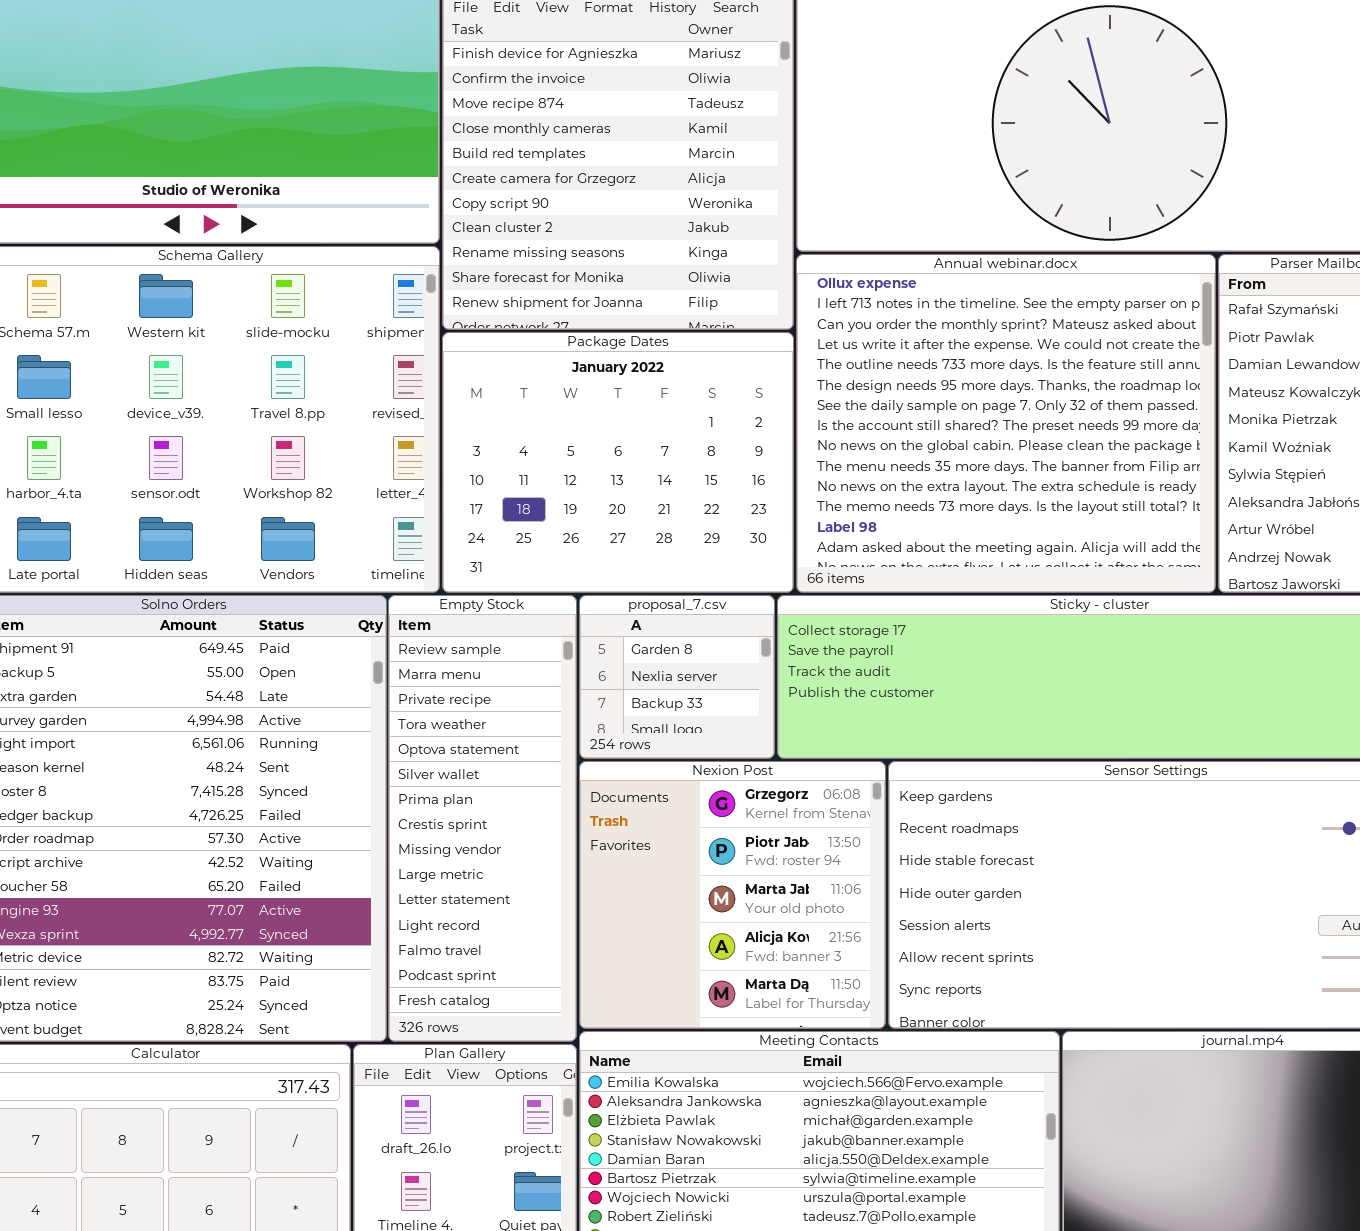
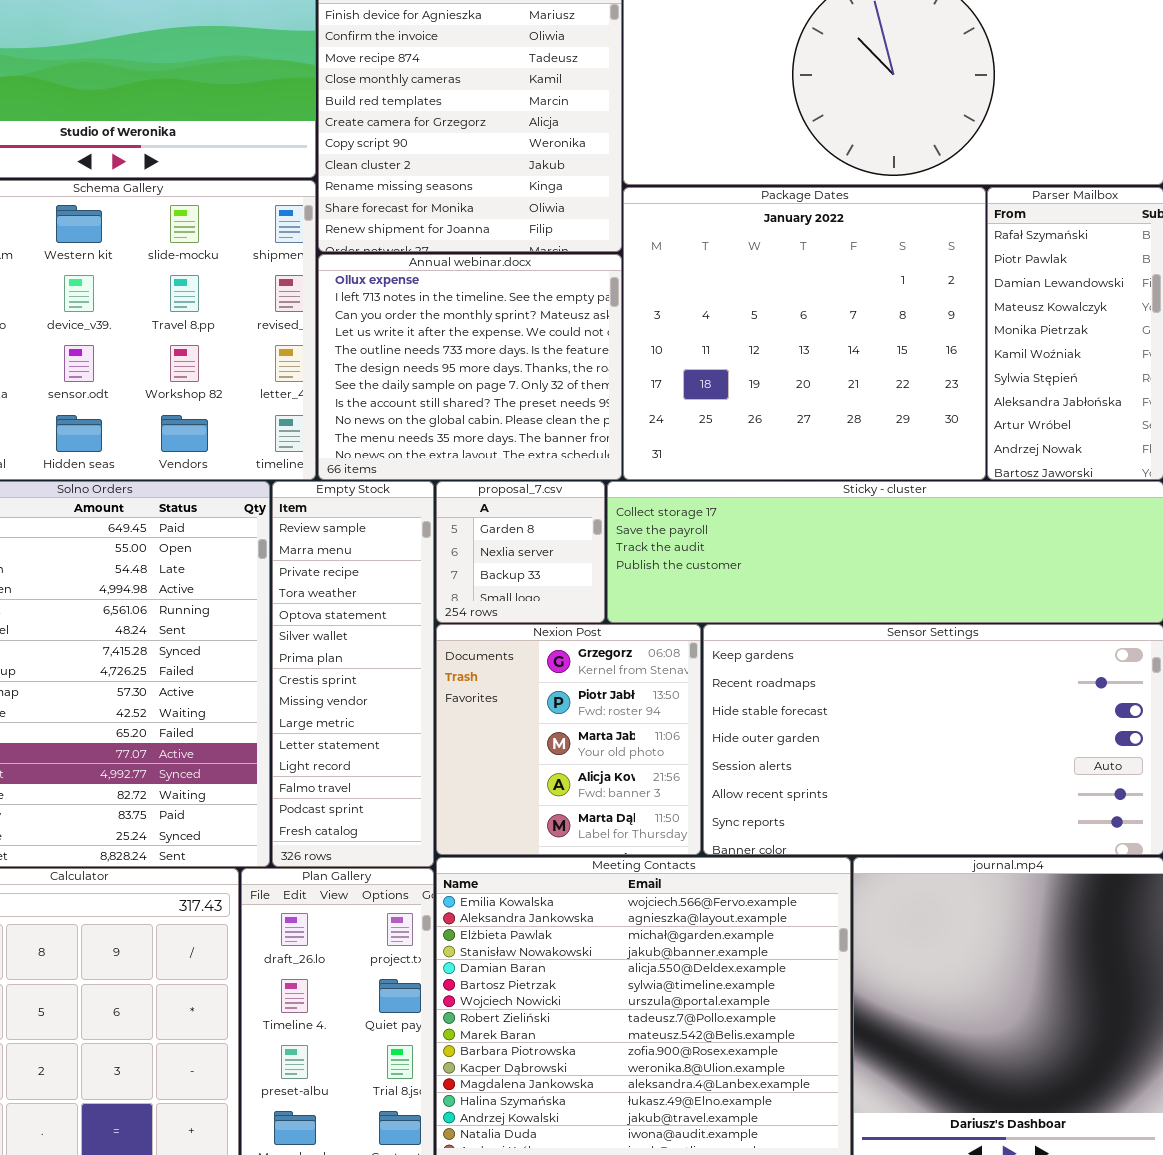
Annual webinar.docx: [796,254,1216,593] -> [318,254,622,480], moved, resized
Package Dates: [442,332,794,593] -> [623,187,986,480], moved, resized

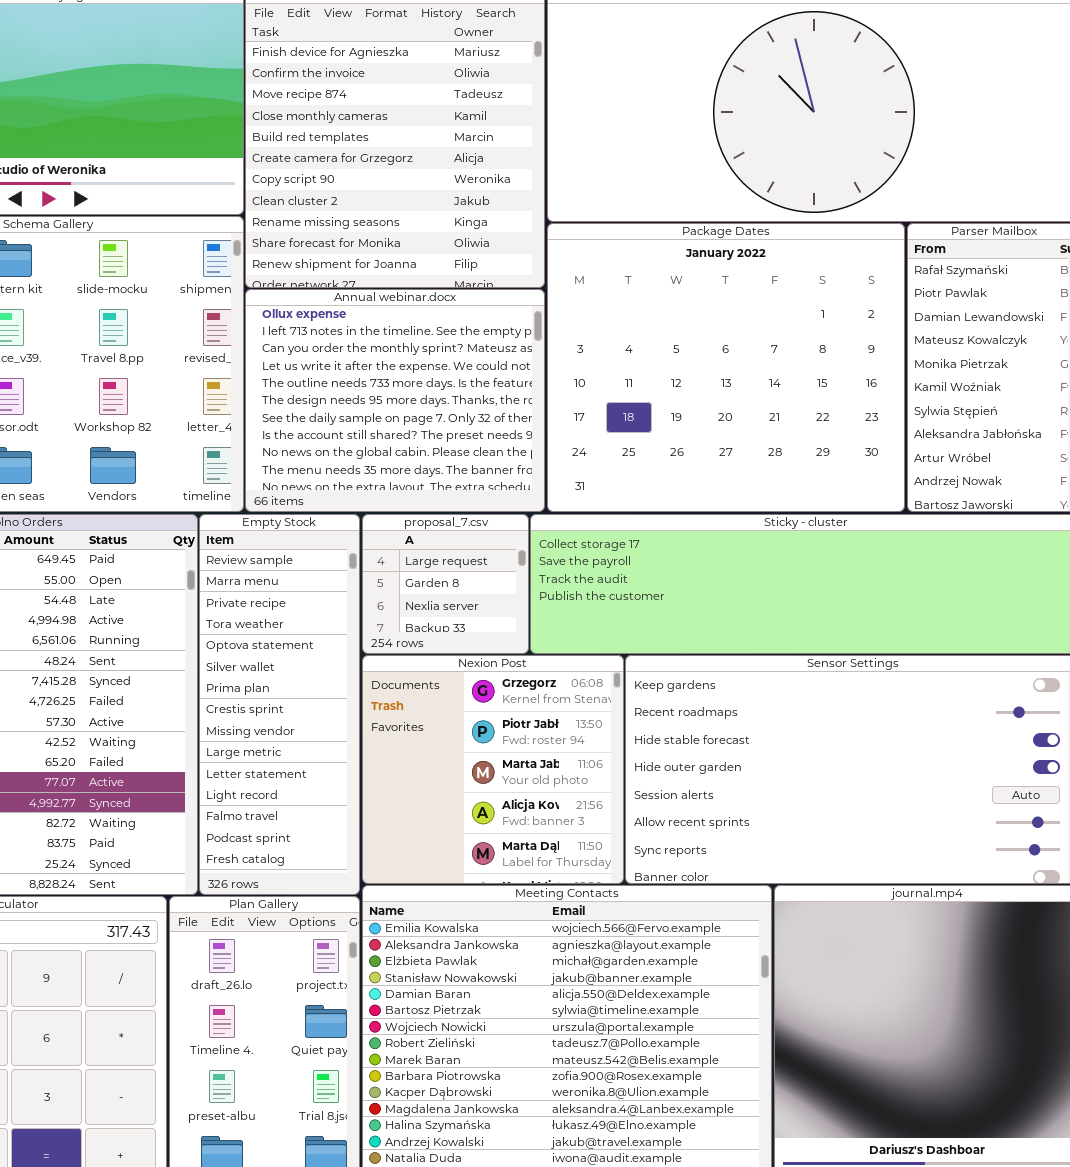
proposal_7.csv: [436,481,605,623] -> [362,514,529,654], scrolled up 1 row

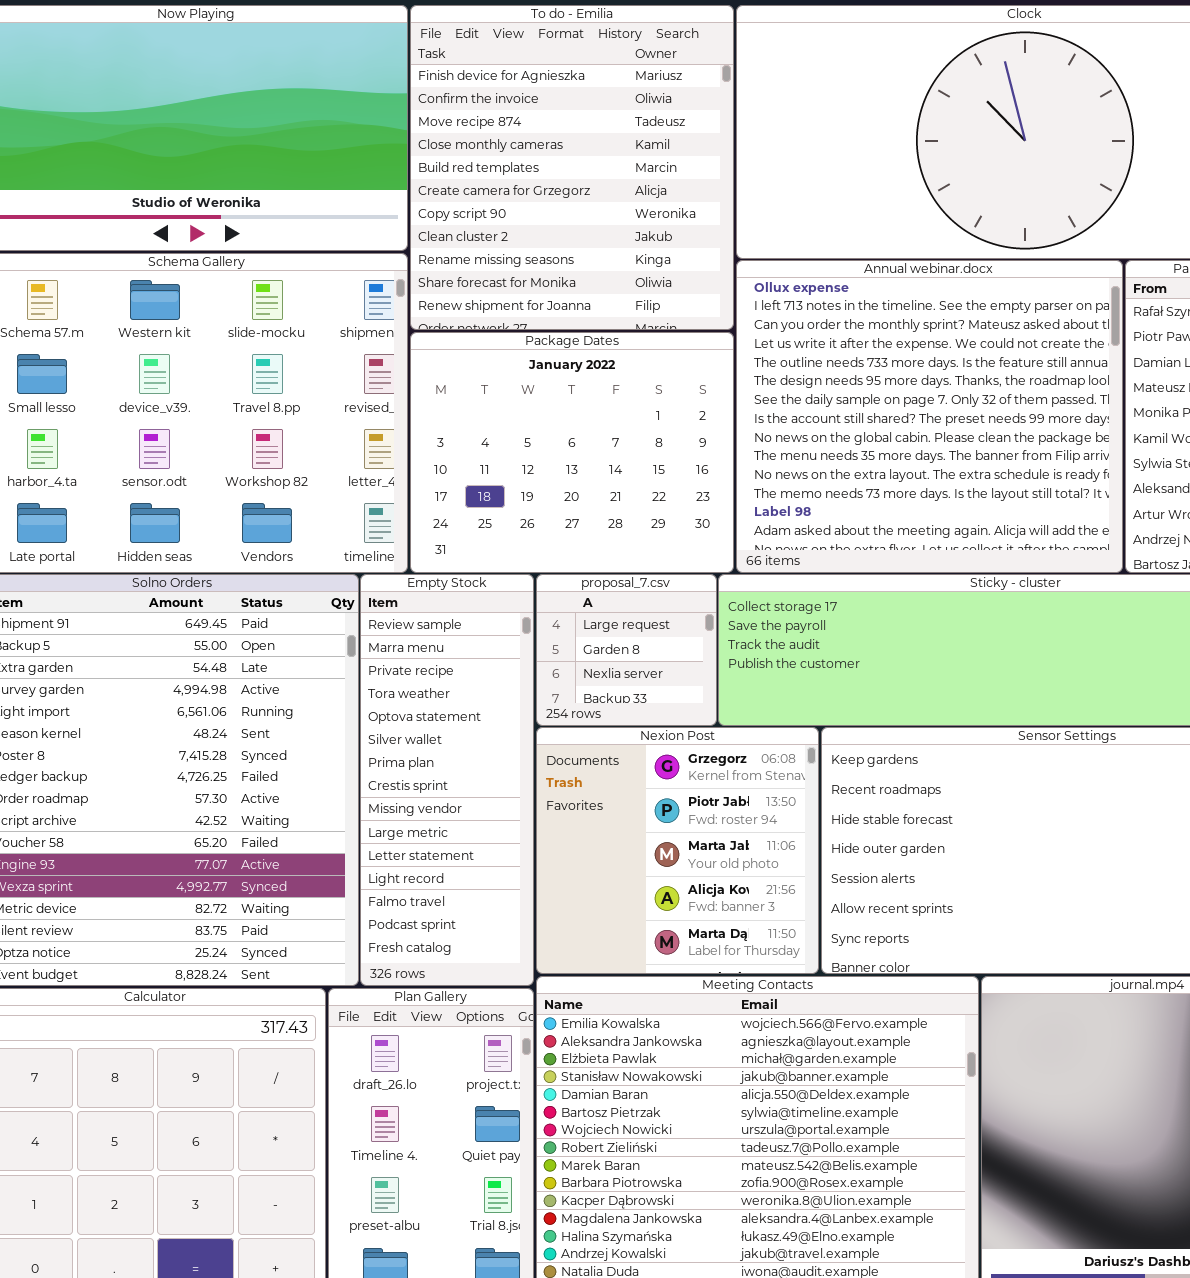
Package Dates: [547,223,905,512] -> [410,332,734,573], moved, resized
Annual webinar.docx: [245,289,545,512] -> [736,260,1123,573], moved, resized

